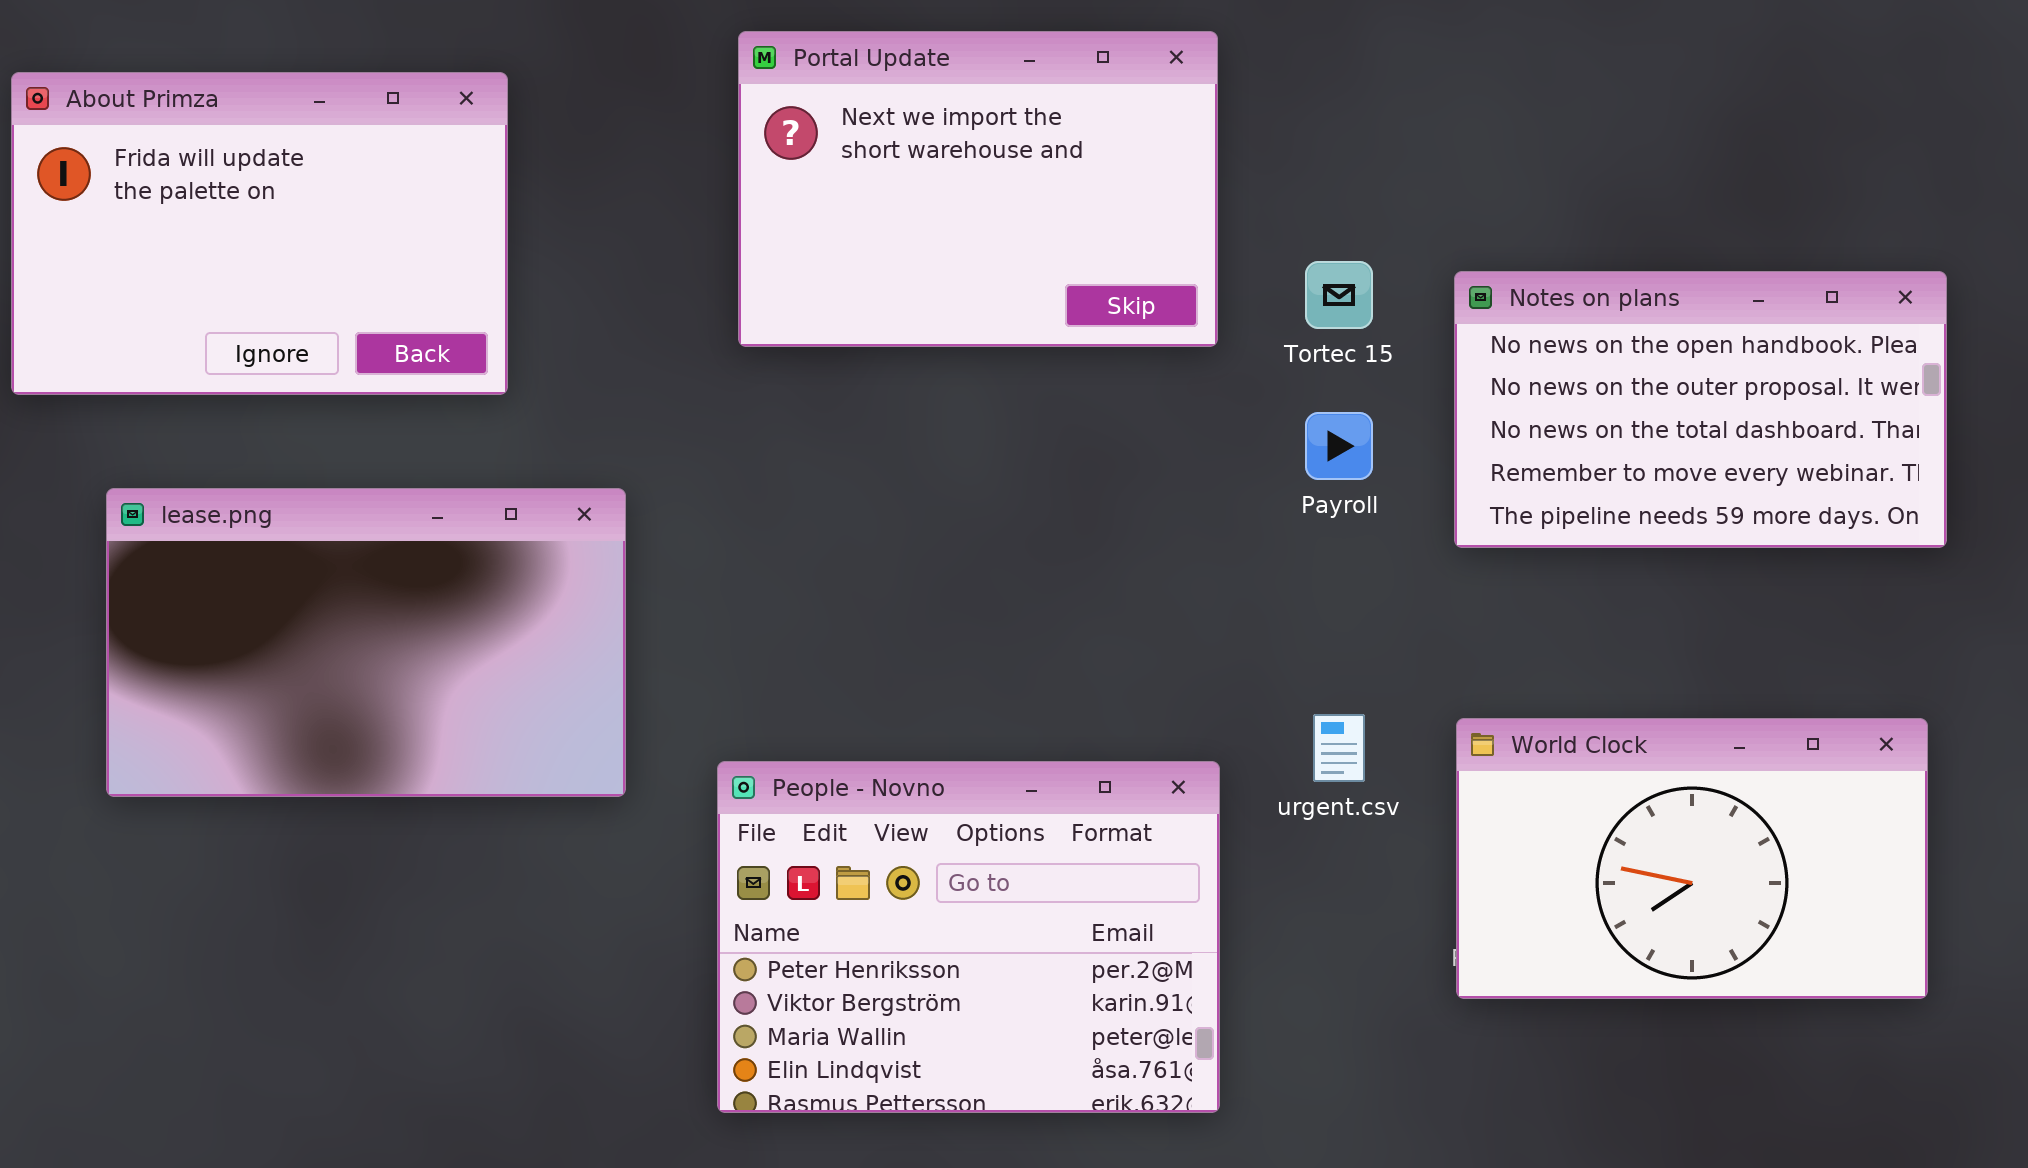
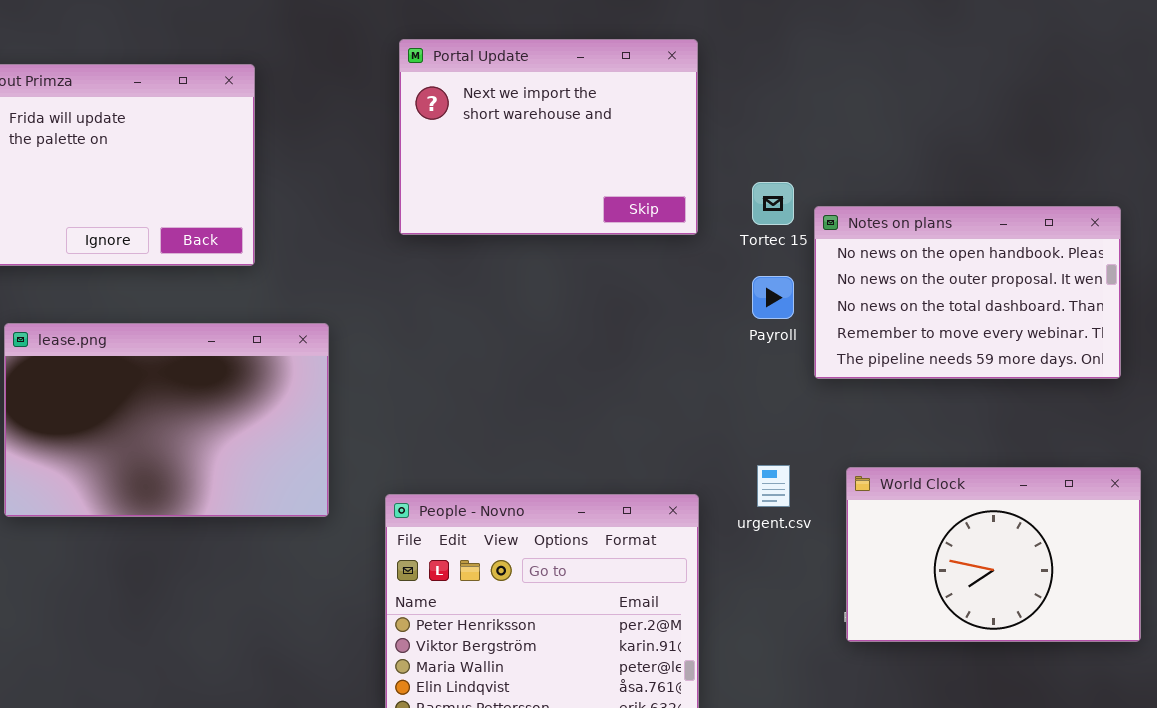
Notes on plans: [1454,271,1947,548] -> [814,206,1121,379], moved

